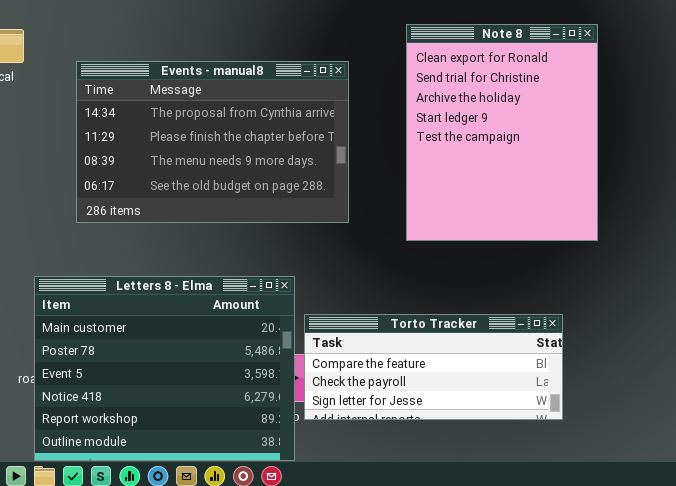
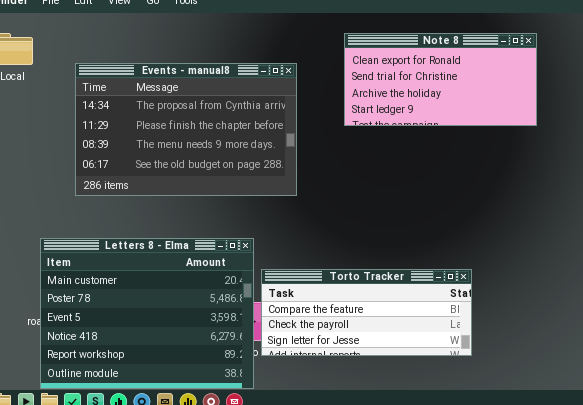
Note 8: [406,24,598,241] -> [344,33,537,126], resized

